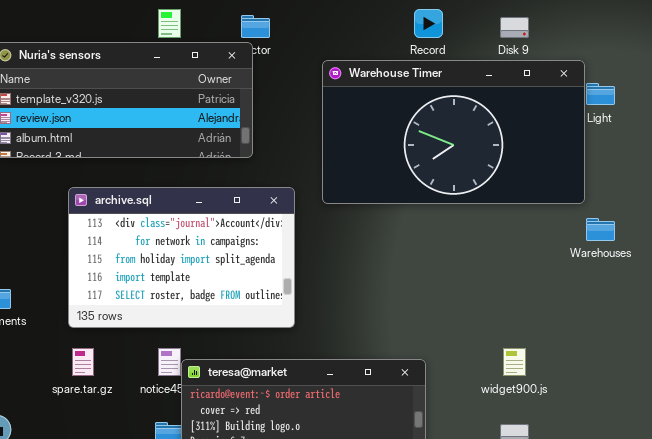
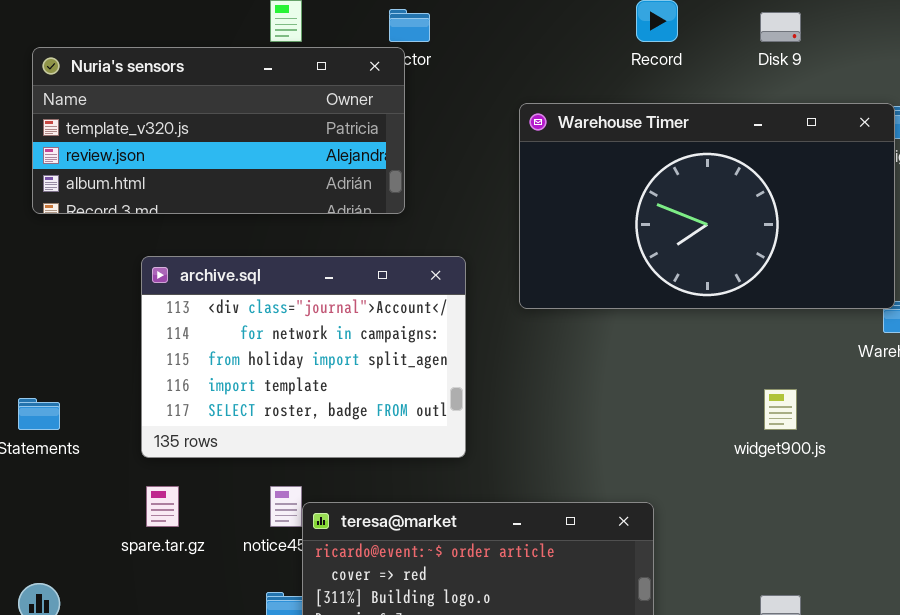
Warehouse Timer: [322,60,585,204] -> [519,103,895,309], moved
widget900.js: [503,348,526,376] -> [764,389,797,430], moved

